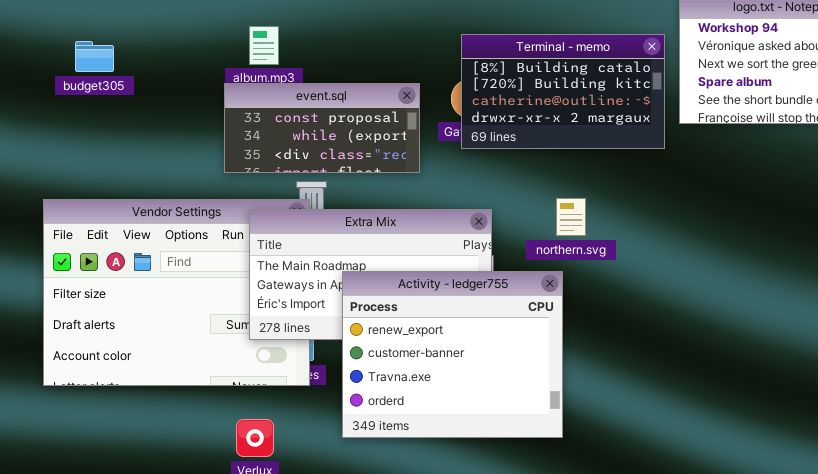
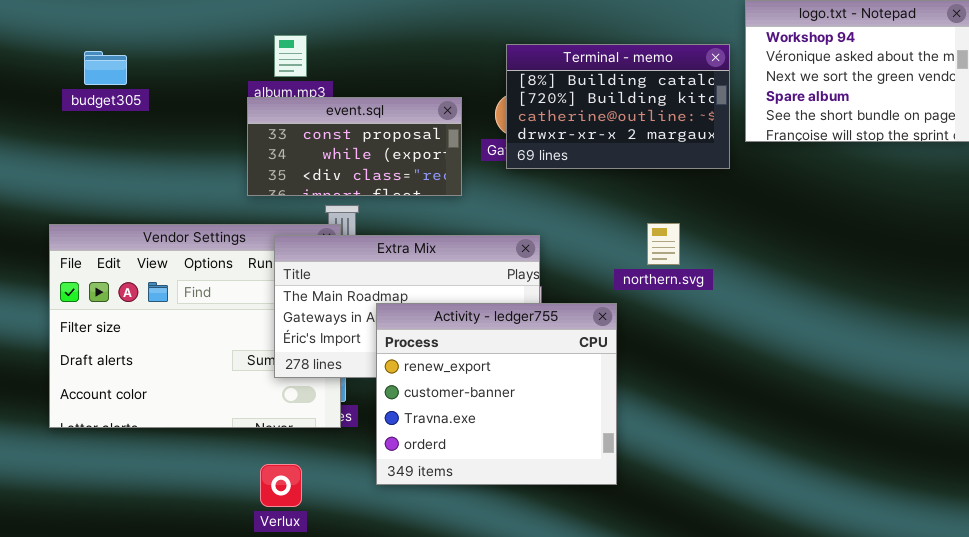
northern.svg: [556,198,586,236] -> [647,223,680,265], moved

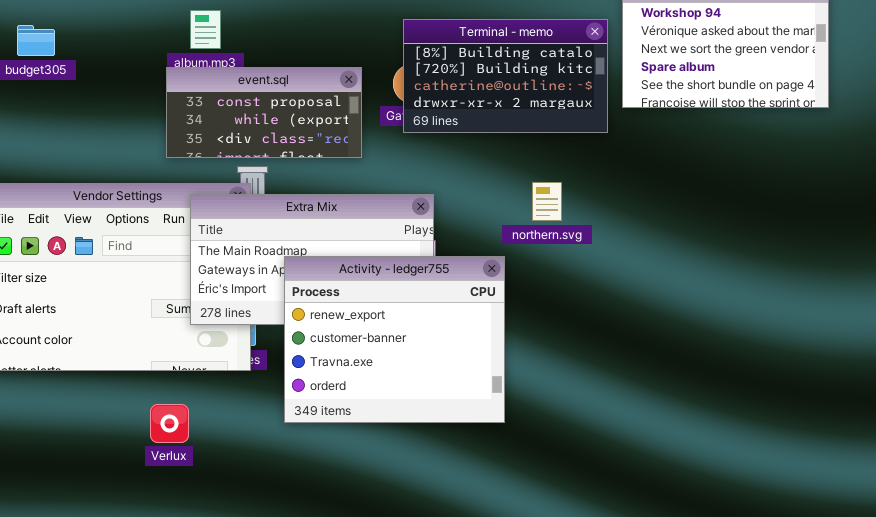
Verlux: [260,464,302,507] -> [150,404,189,443], moved

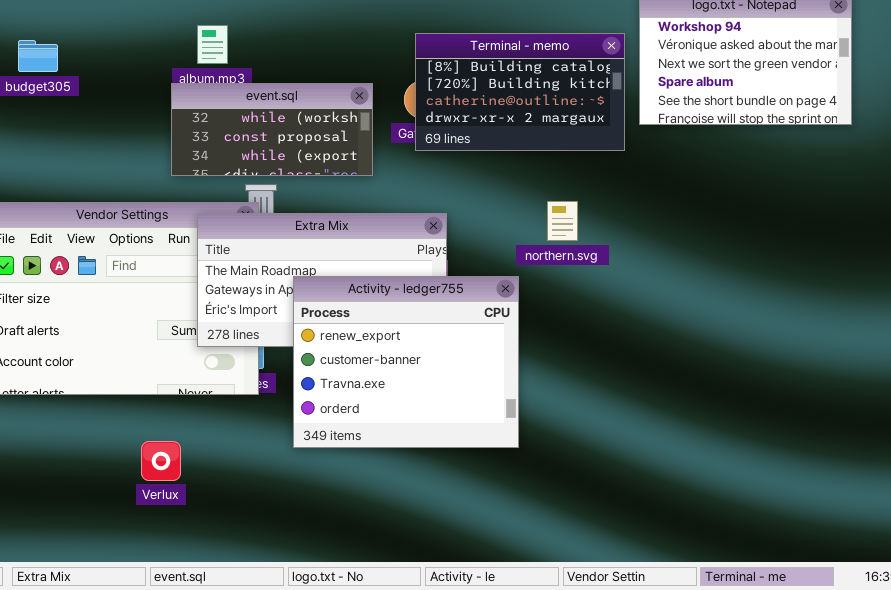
event.sql: [166,67,362,158] -> [171,83,373,176], scrolled up 1 row
Verlux: [150,404,189,443] -> [141,441,181,481], moved

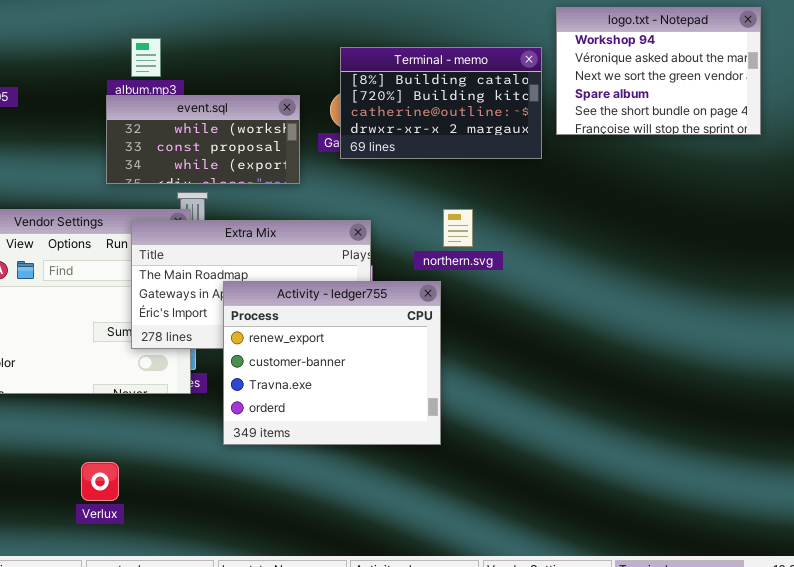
northern.svg: [547,201,578,241] -> [443,209,473,247], moved
Verlux: [141,441,181,481] -> [81,462,119,501], moved

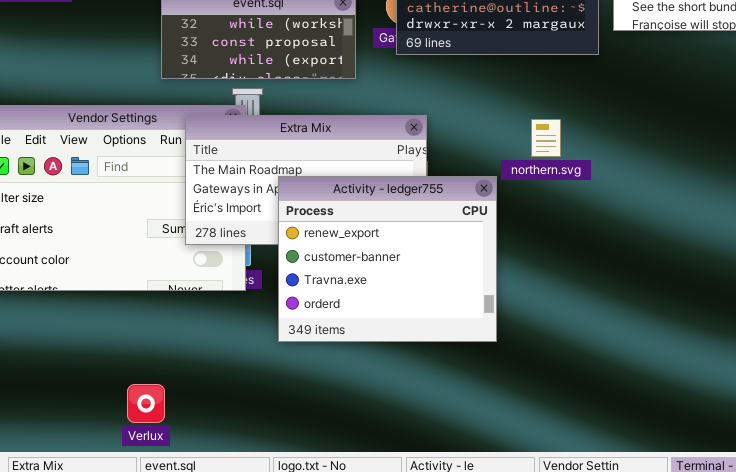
northern.svg: [443,209,473,247] -> [531,119,561,157], moved
Verlux: [81,462,119,501] -> [127,384,165,423], moved

